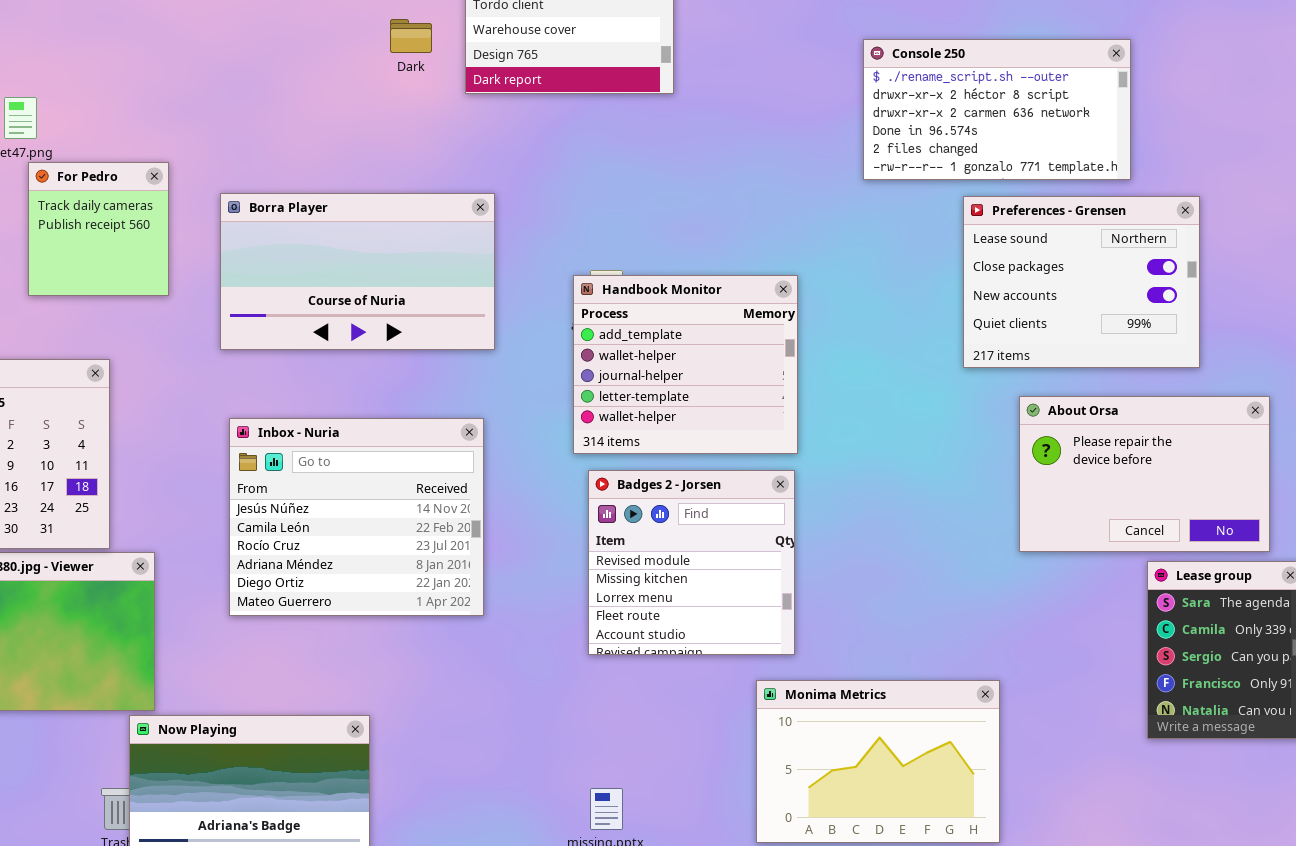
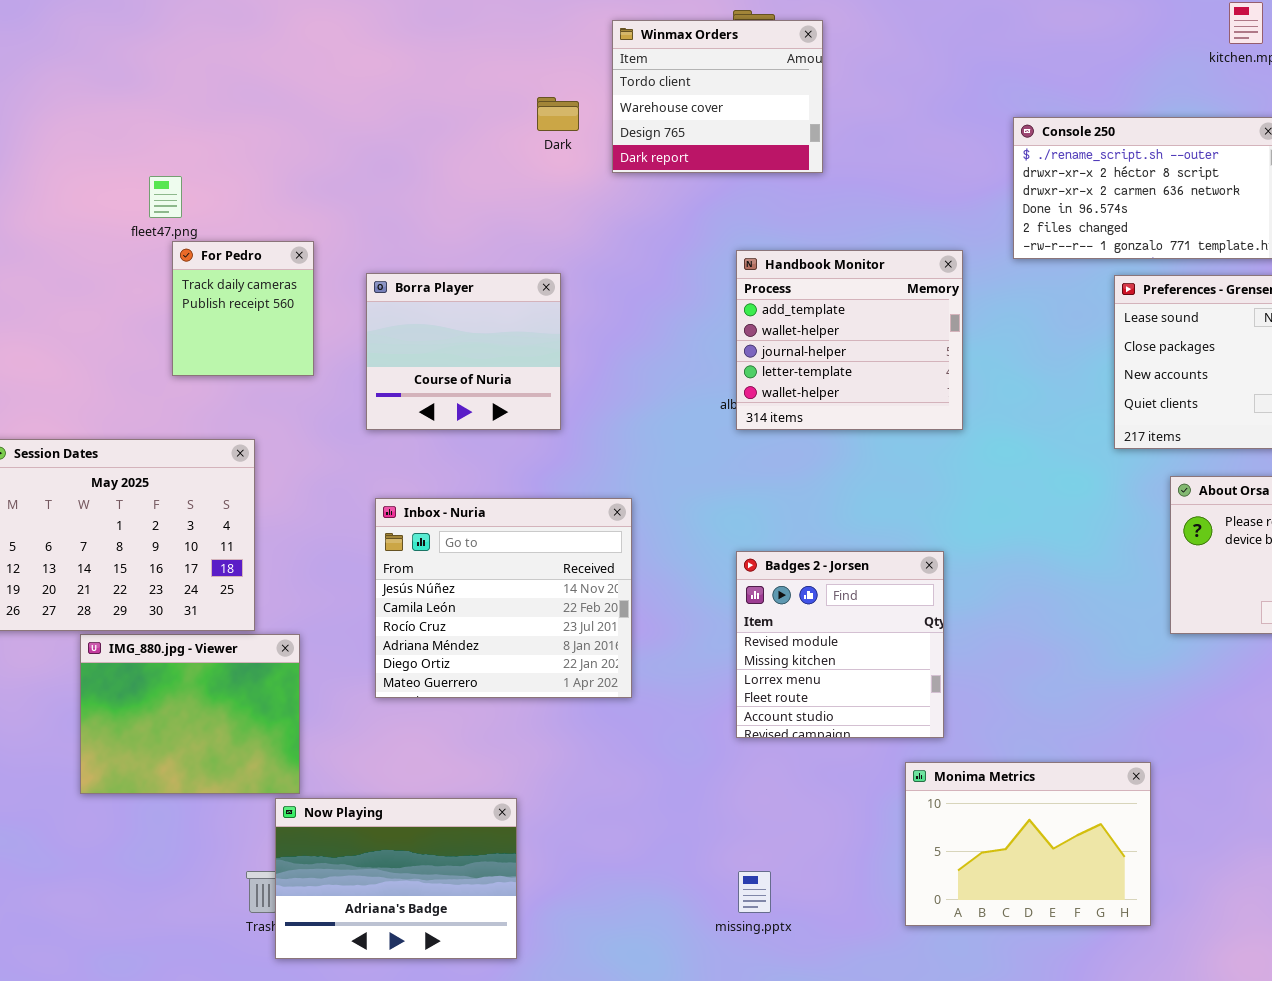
Borra Player: [220,193,495,350] -> [366,273,561,430], resized
Handbook Monitor: [573,275,798,454] -> [736,250,963,430], moved

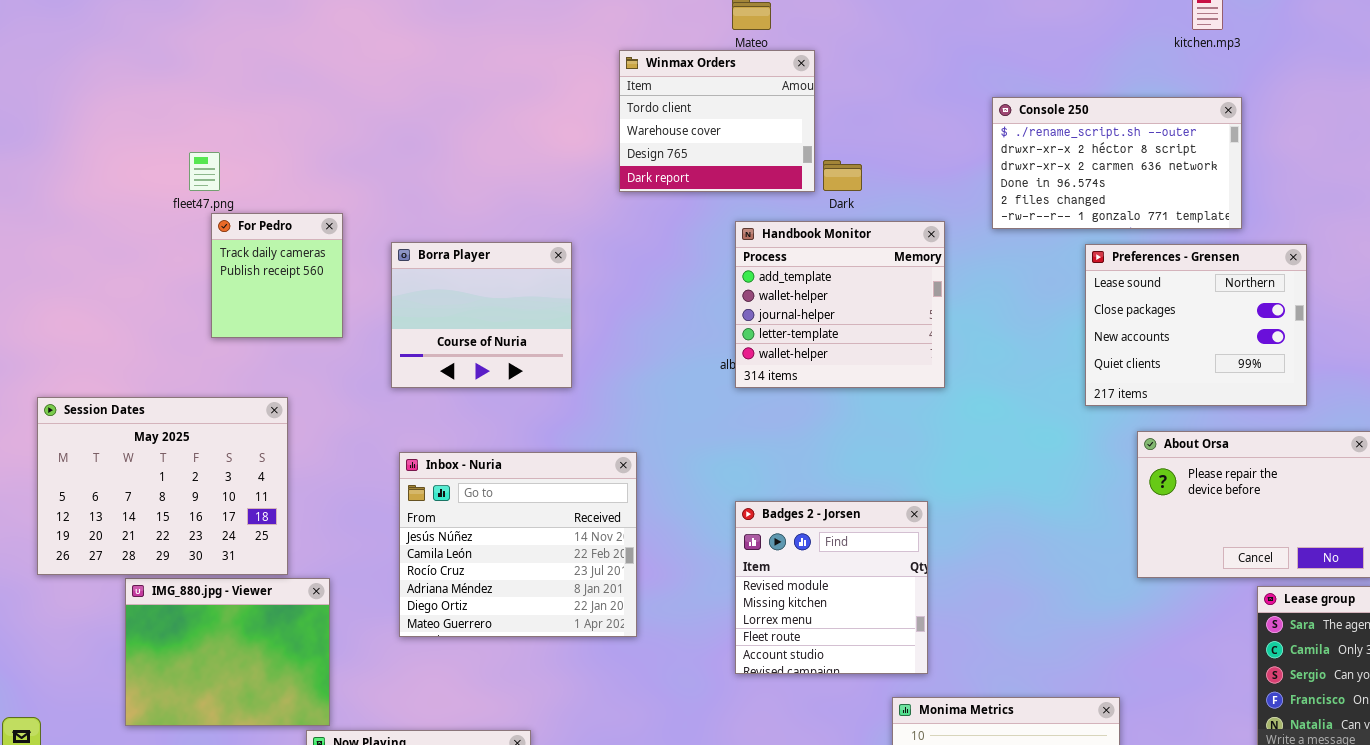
Winmax Orders: [612,20,823,173] -> [619,50,815,192], moved
Dark: [537,97,579,131] -> [823,160,862,191], moved

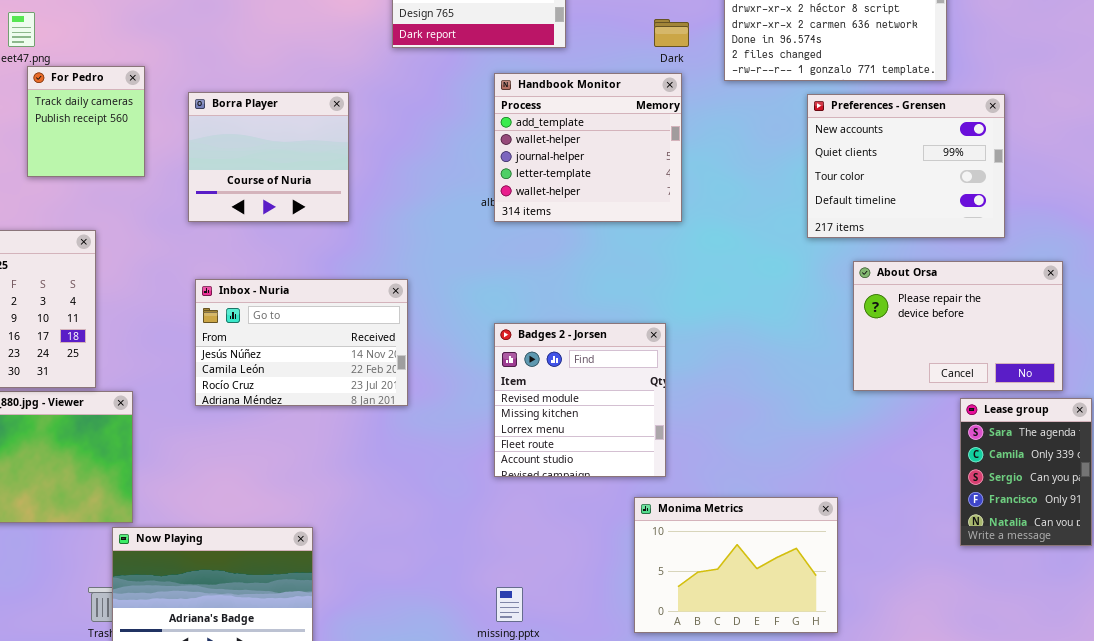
Dark: [823,160,862,191] -> [654,19,689,47], moved
Preferences - Grensen: [1085,244,1307,406] -> [807,94,1005,238], scrolled down 2 rows
Inbox - Nuria: [399,452,637,637] -> [195,279,408,406], resized

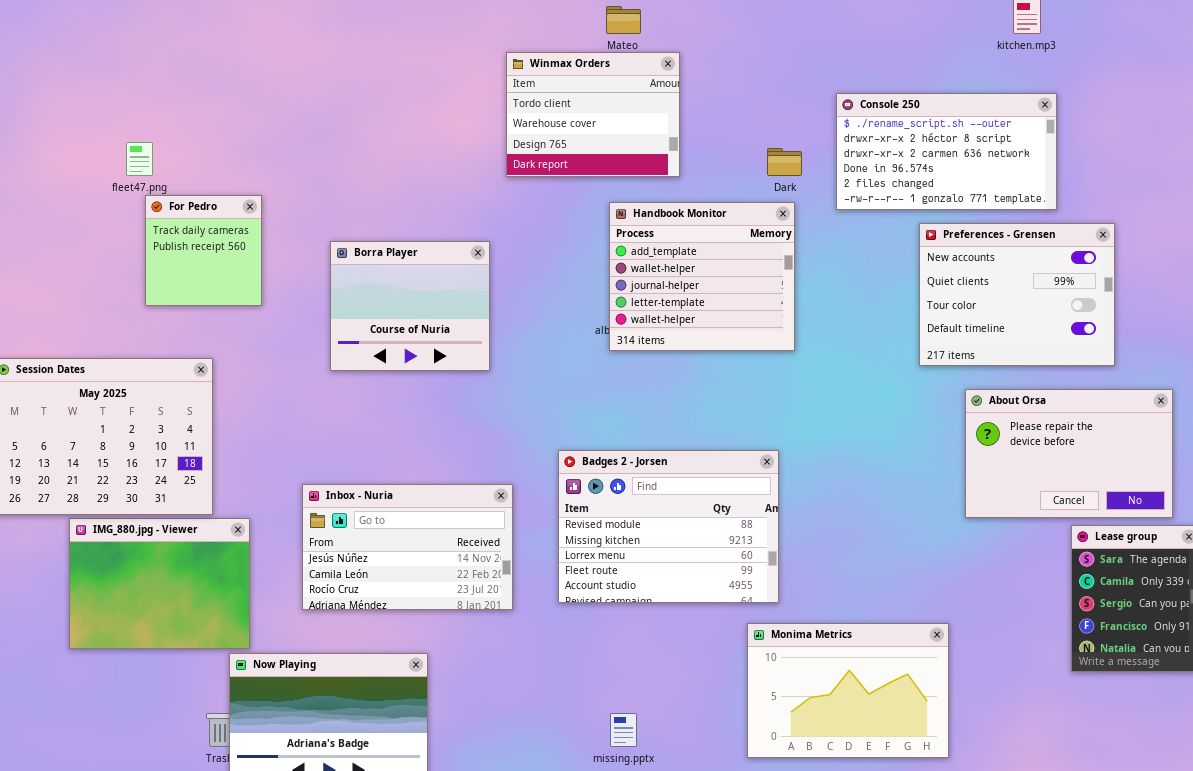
Borra Player: [188,92,349,222] -> [330,241,490,371], moved
Inbox - Nuria: [195,279,408,406] -> [302,484,513,610], moved
Badges 2 - Jorsen: [494,323,666,477] -> [558,450,779,603], resized

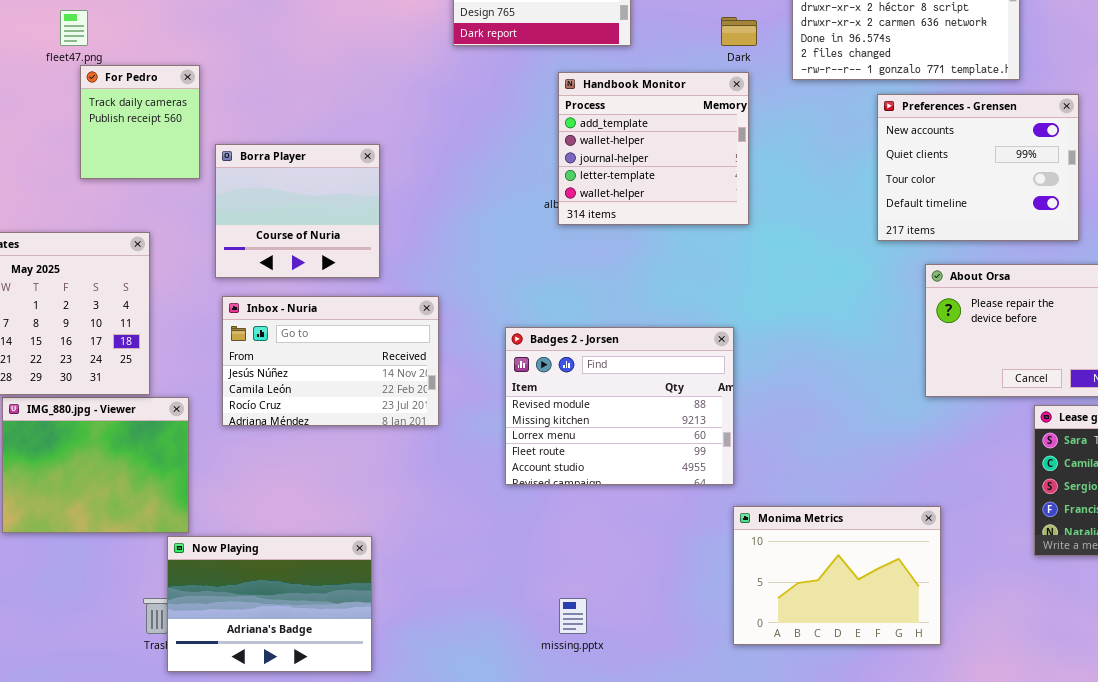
Borra Player: [330,241,490,371] -> [215,144,380,278], moved
Inbox - Nuria: [302,484,513,610] -> [222,296,439,426], moved
Monima Metrics: [747,623,949,758] -> [733,506,941,645], moved

